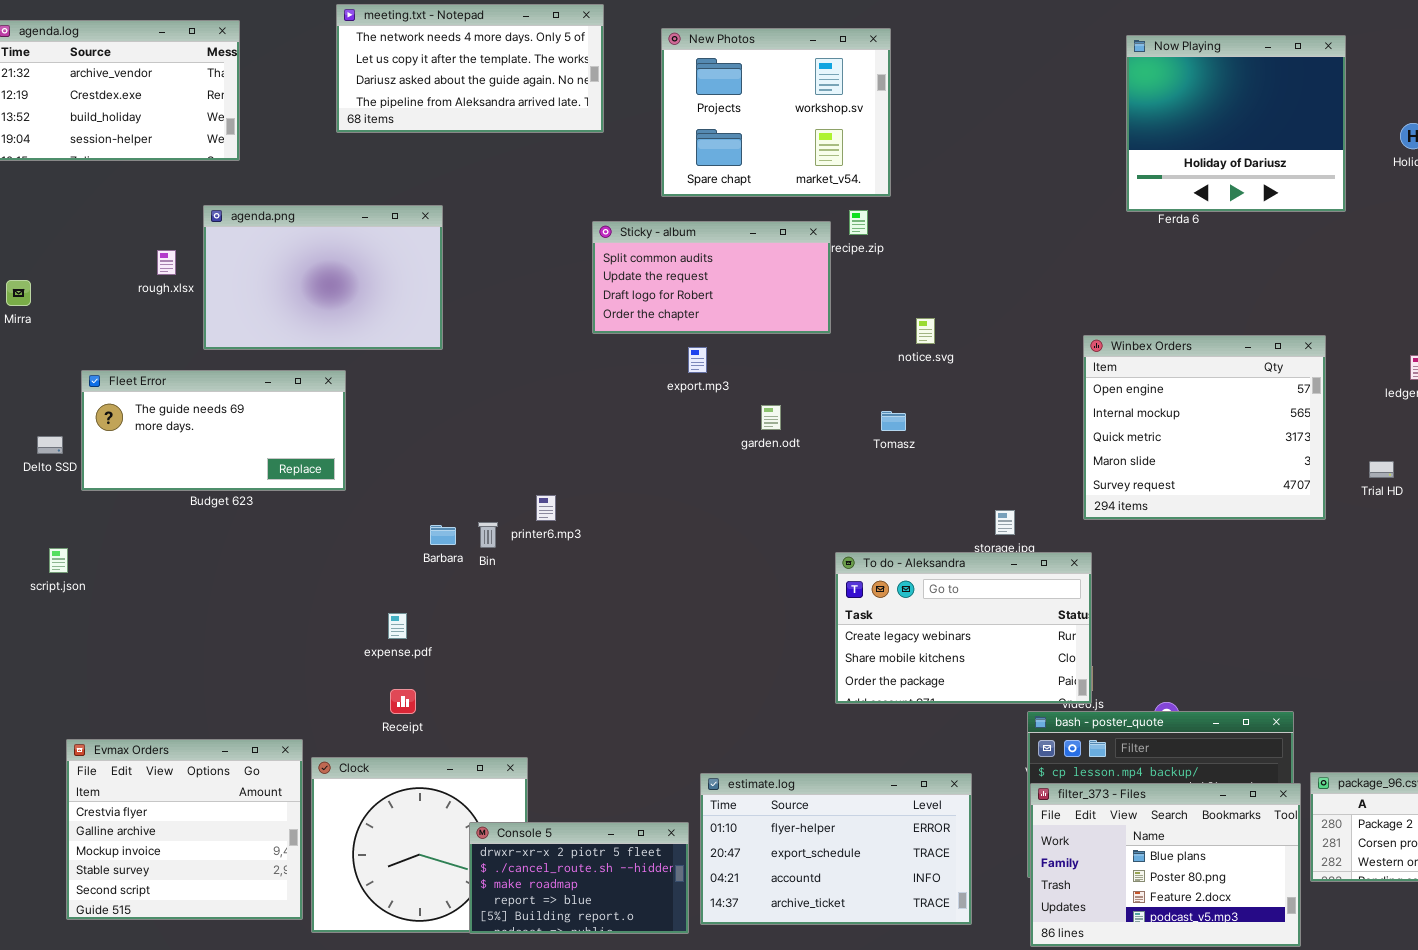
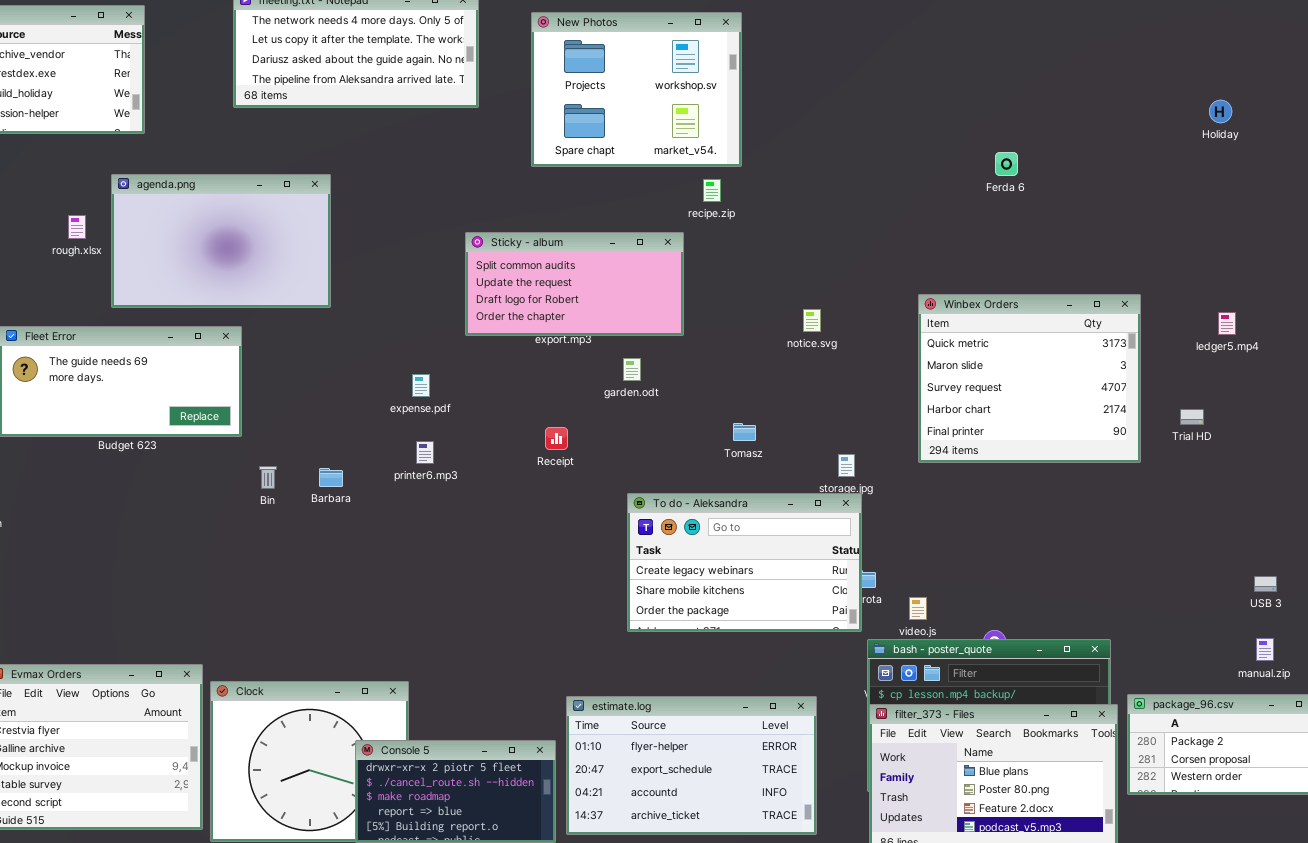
Now Playing: [1126,35,1346,212] -> none, closed
Sticky - album: [592,221,831,334] -> [465,232,684,336], moved
notice.svg: [916,318,935,344] -> [803,309,821,332], moved
Winbex Orders: [1083,335,1326,520] -> [918,294,1141,463], scrolled down 2 rows
Tomasz: [881,411,906,431] -> [733,423,756,441], moved
Bin: [478,522,498,548] -> [259,466,277,489], moved
To do - Aleksandra: [835,552,1092,704] -> [627,493,862,632], moved
expense.pdf: [388,613,407,639] -> [412,374,430,397], moved
Receipt: [390,689,416,714] -> [545,427,568,450], moved

